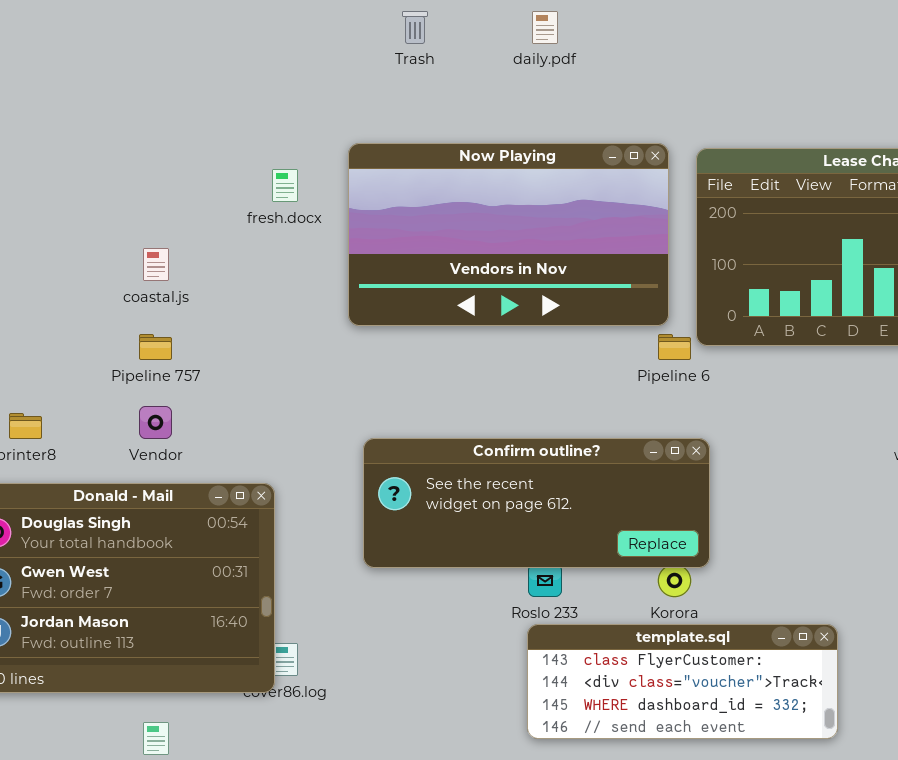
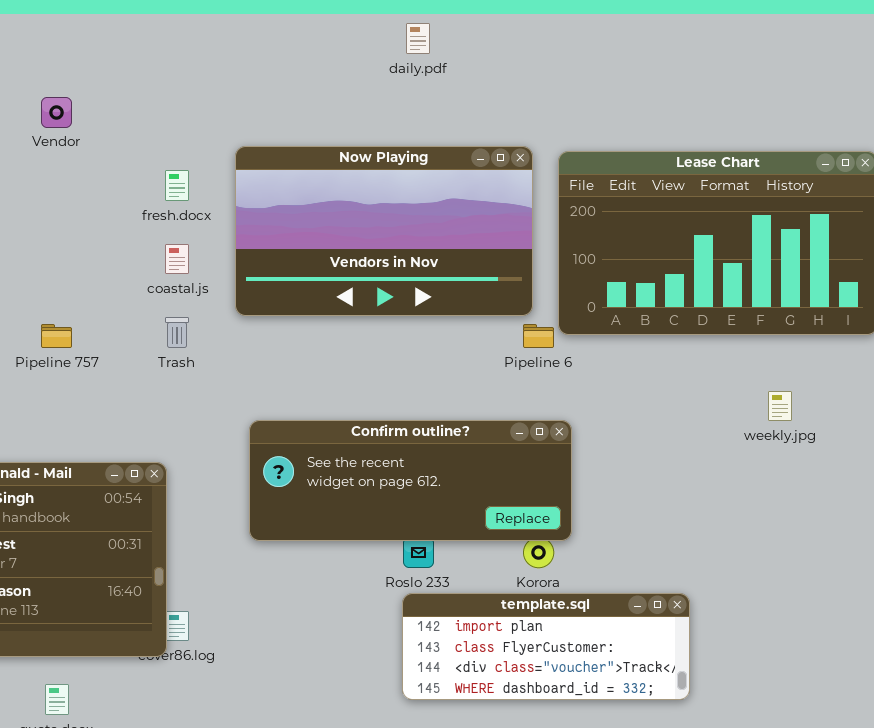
Trash: [402,11,428,44] -> [165,317,189,348], moved
coastal.js: [143,248,169,281] -> [165,244,189,274], moved
Vendor: [139,406,172,439] -> [41,97,72,128], moved
template.sql: [527,624,838,739] -> [402,593,690,700], scrolled up 1 row

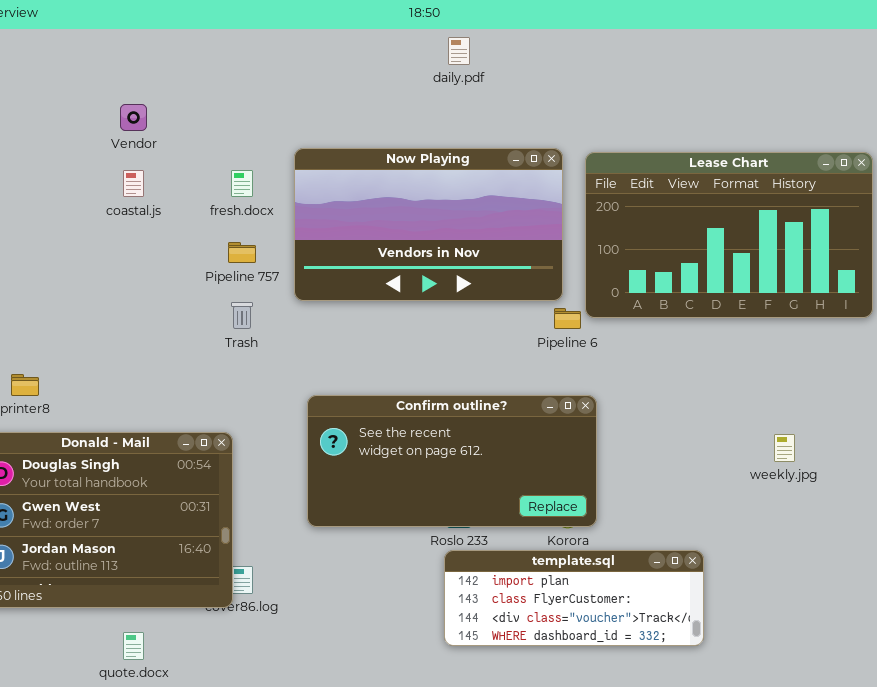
coastal.js: [165,244,189,274] -> [123,170,144,197], moved
Pipeline 757: [41,324,72,348] -> [228,242,256,263], moved
weekly.jpg: [768,391,792,421] -> [774,434,795,462], moved
Confirm outline?: [249,420,572,541] -> [307,395,597,527], resized

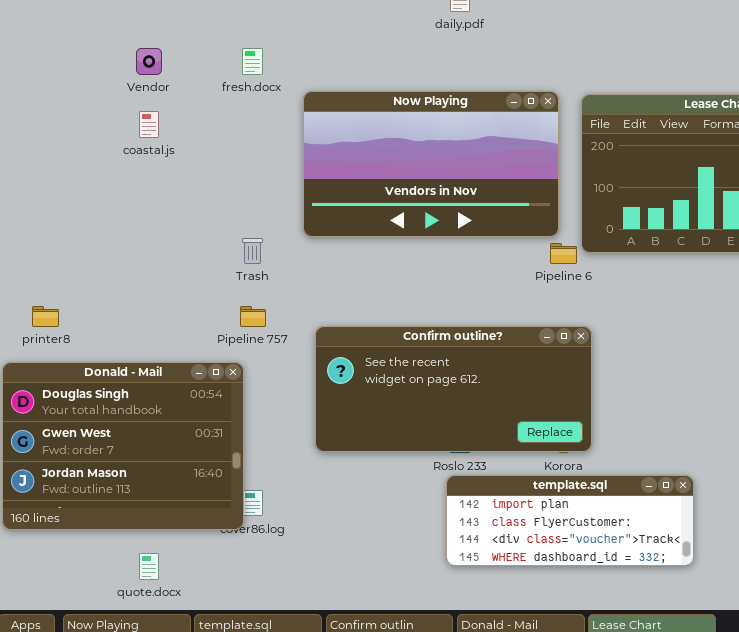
fresh.docx: [231,170,253,197] -> [242,48,263,75], moved
Pipeline 757: [228,242,256,263] -> [240,306,266,327], moved

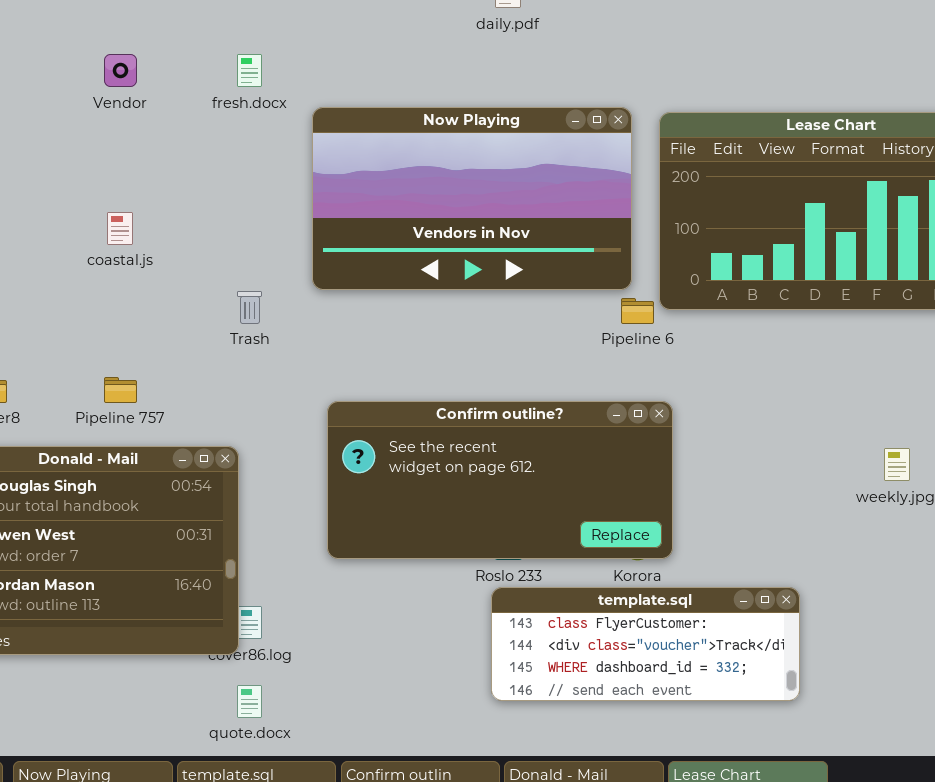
coastal.js: [139,111,159,138] -> [107,212,133,245], moved
Pipeline 757: [240,306,266,327] -> [104,377,137,403], moved
template.sql: [446,475,694,566] -> [491,587,800,701], scrolled down 1 row
quote.docx: [139,553,159,580] -> [237,685,262,718], moved

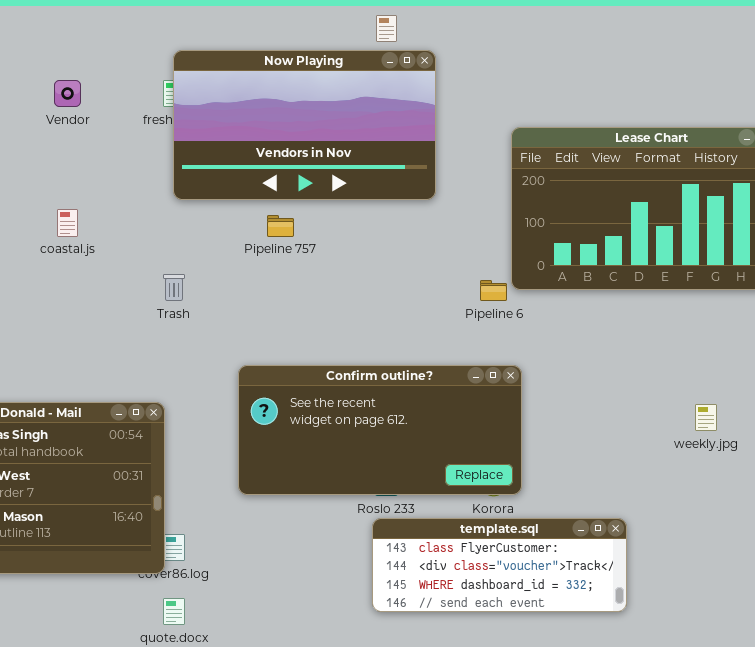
Now Playing: [312,107,632,290] -> [173,50,436,200], moved
Pipeline 757: [104,377,137,403] -> [267,215,294,237], moved

